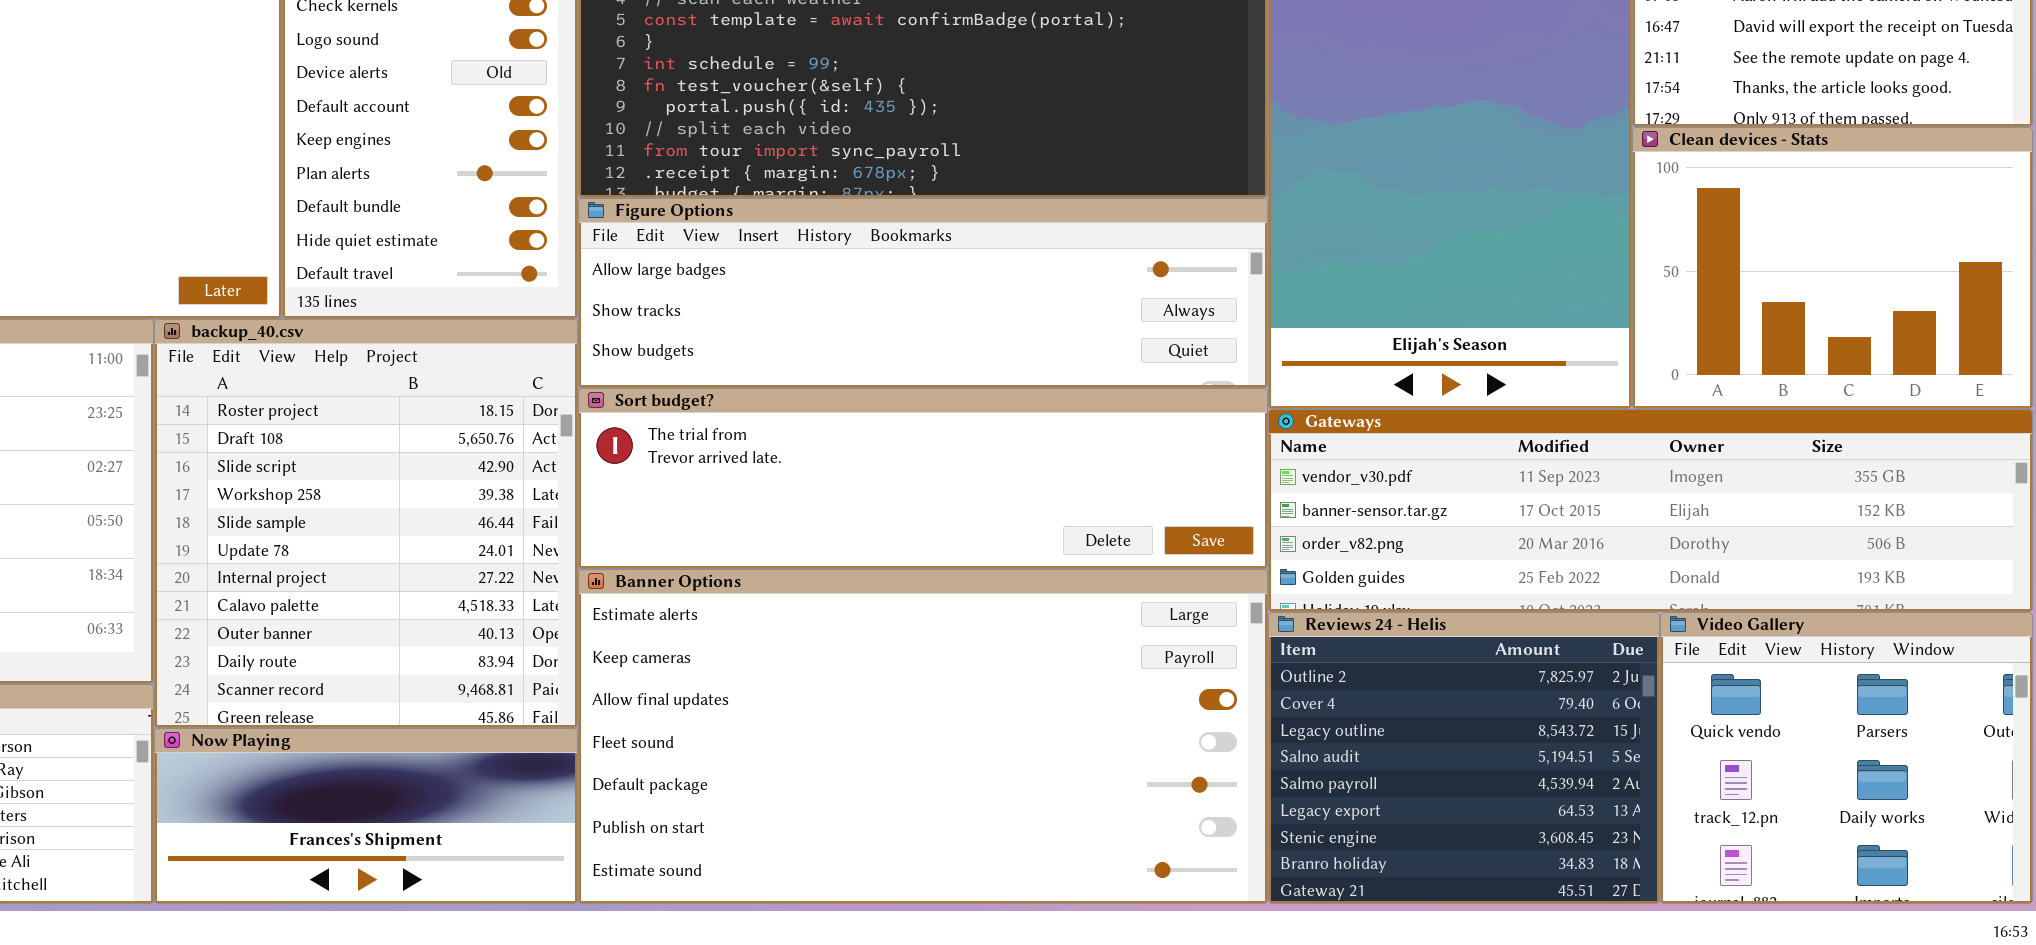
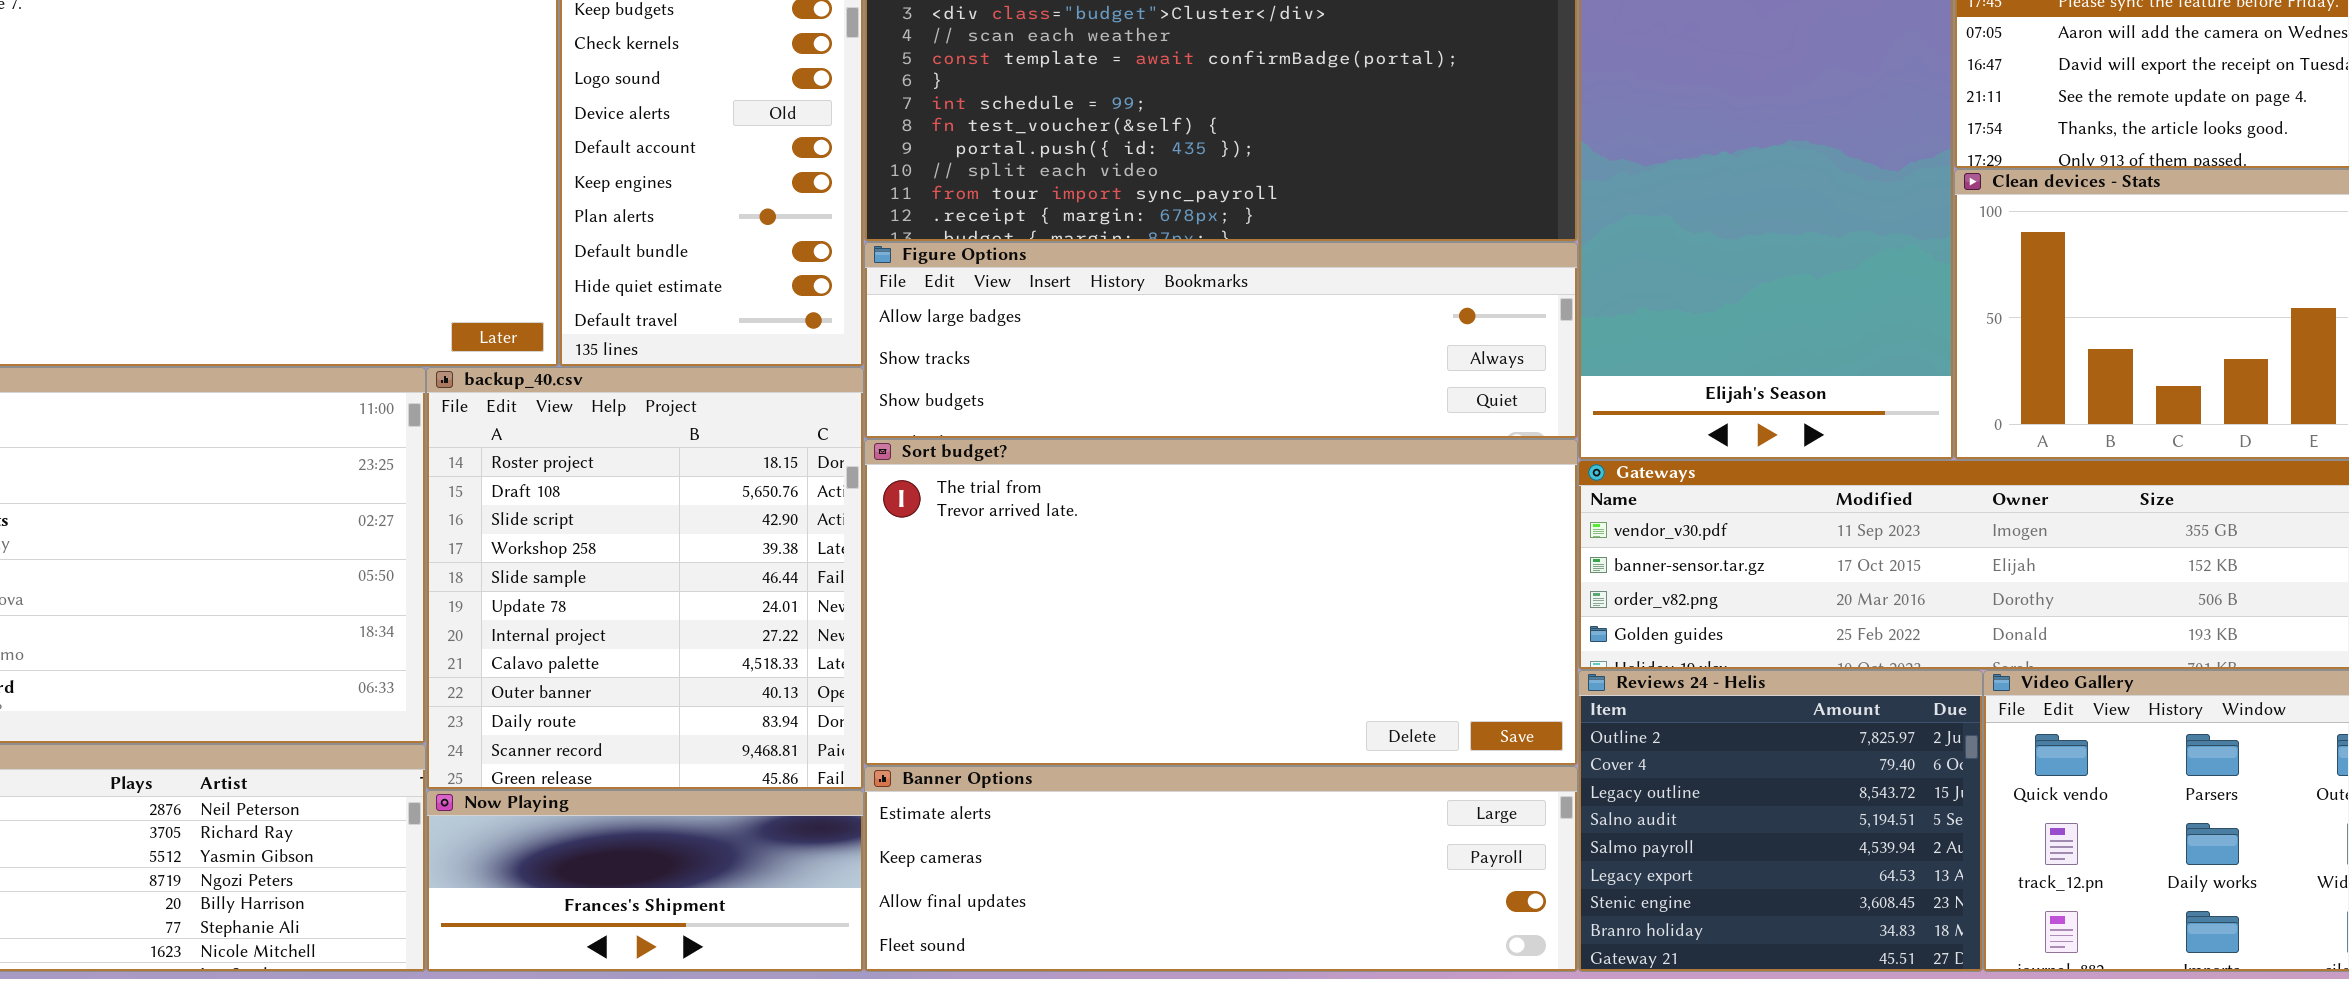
Sort budget?: [578,388,1268,569] -> [864,439,1578,766], resized
Banner Options: [578,569,1268,904] -> [864,766,1578,972], resized

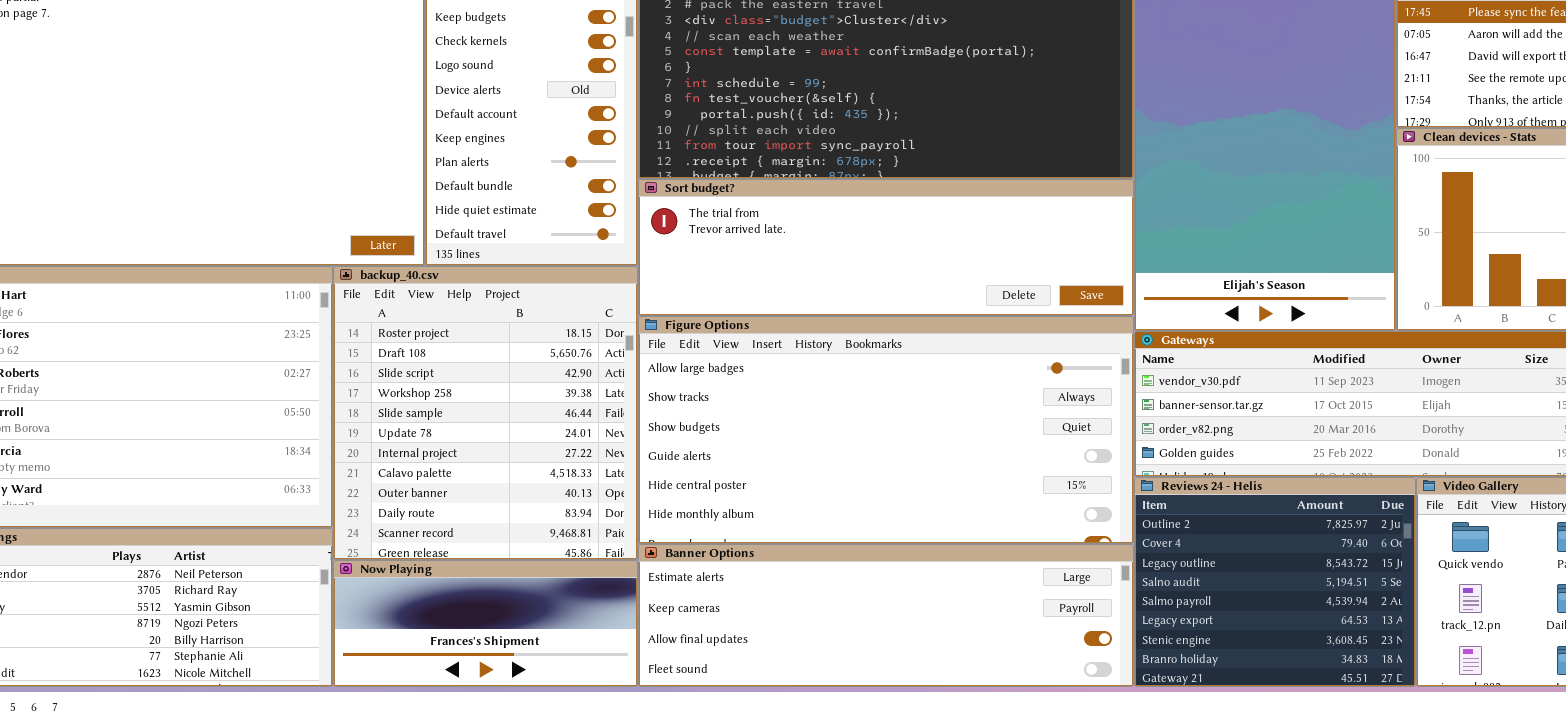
Figure Options: [864,242,1578,439] -> [638,316,1134,544], moved, resized
Sort budget?: [864,439,1578,766] -> [638,179,1134,316], moved, resized

